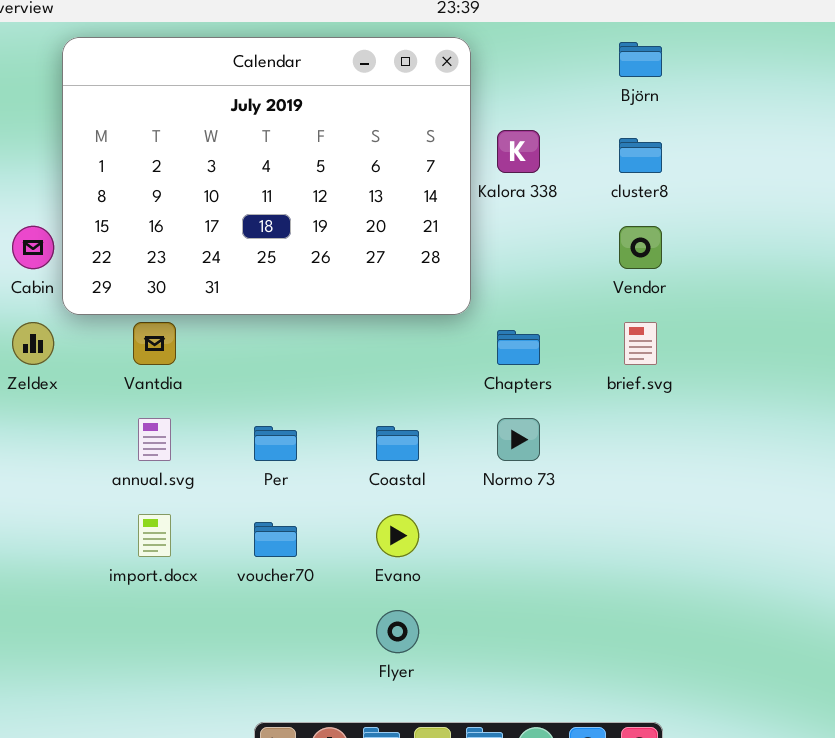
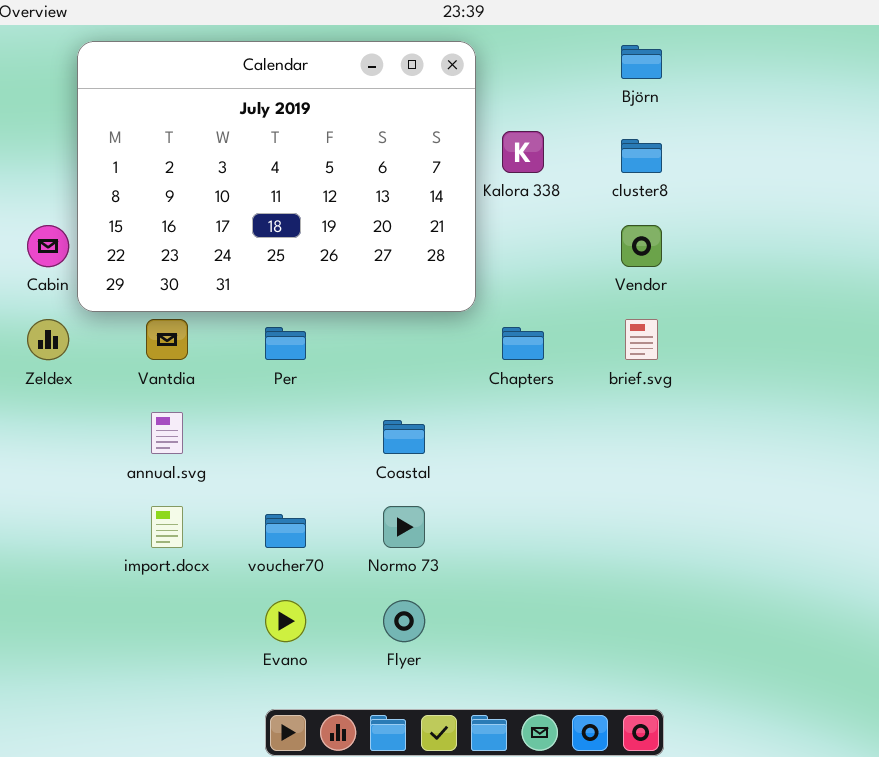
Normo 73: [497,418,540,461] -> [383,506,425,548], moved
Per: [254,426,297,461] -> [265,327,306,360], moved
Evano: [376,514,419,557] -> [265,600,306,642], moved

